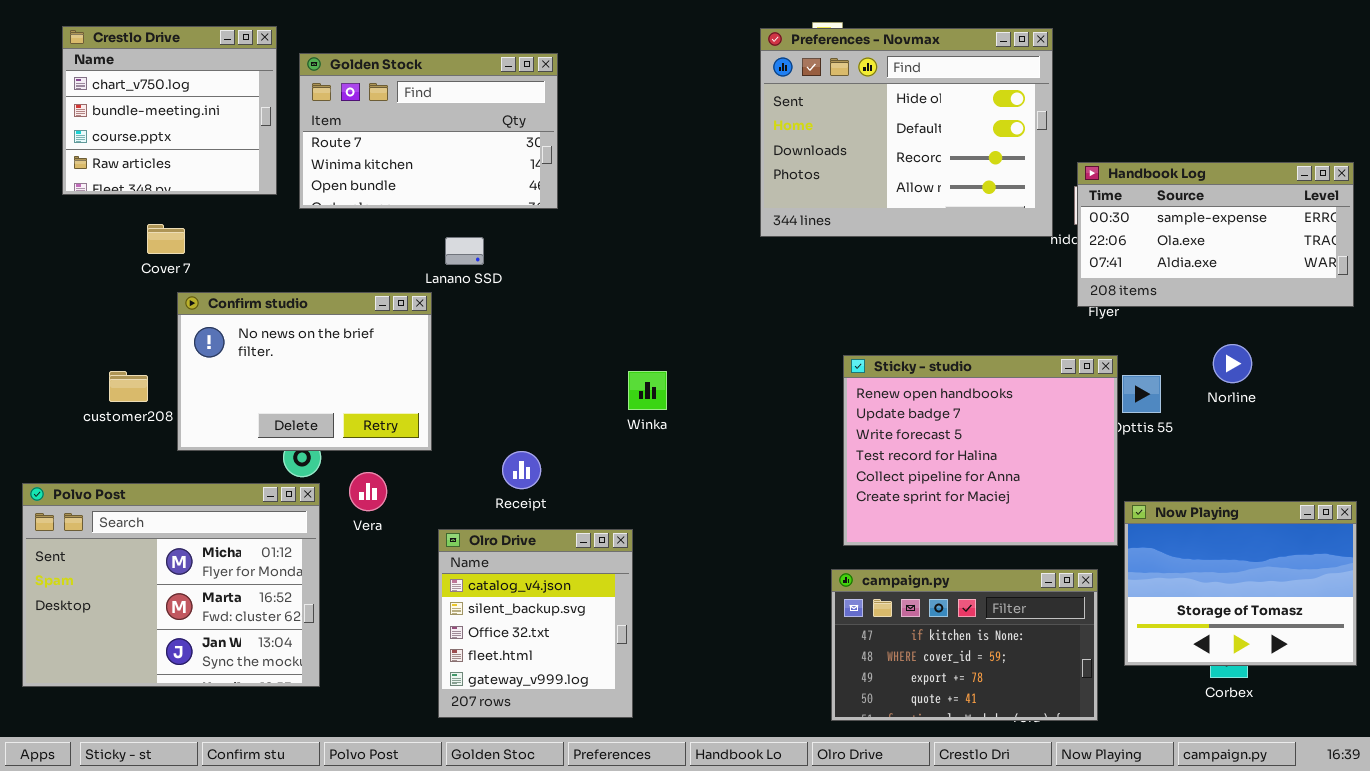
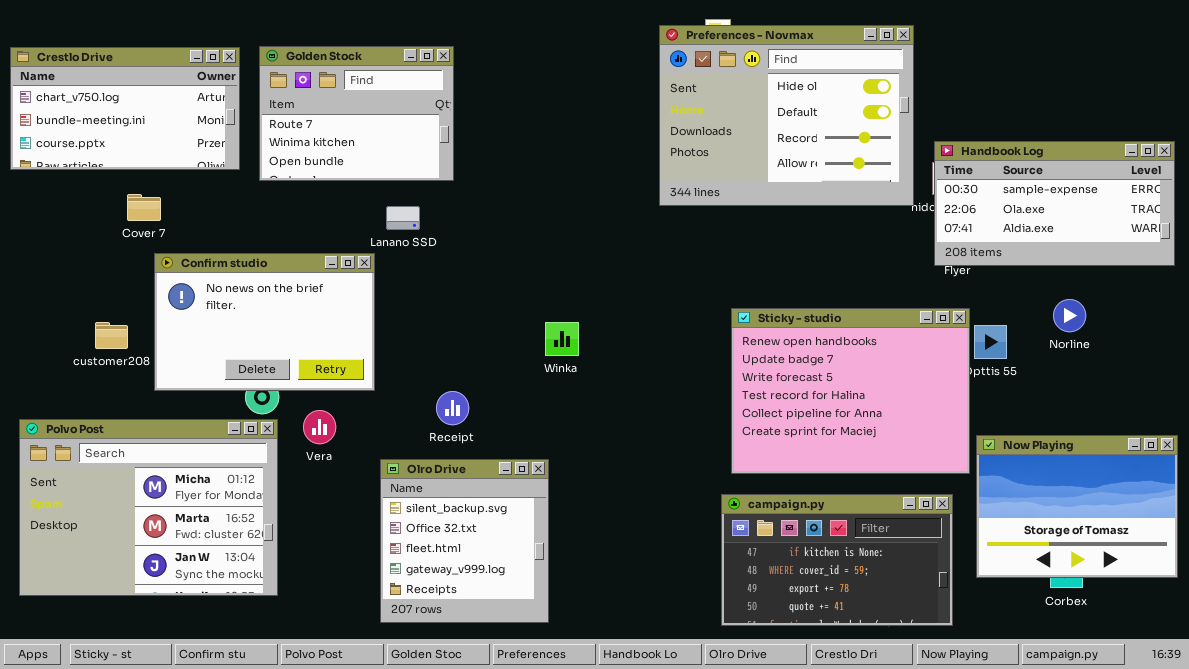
Crestlo Drive: [62,26,277,195] -> [10,47,240,170], resized
Golden Stock: [299,53,558,209] -> [259,46,454,181], resized
Olro Drive: [438,529,633,718] -> [380,459,549,623], scrolled down 1 row

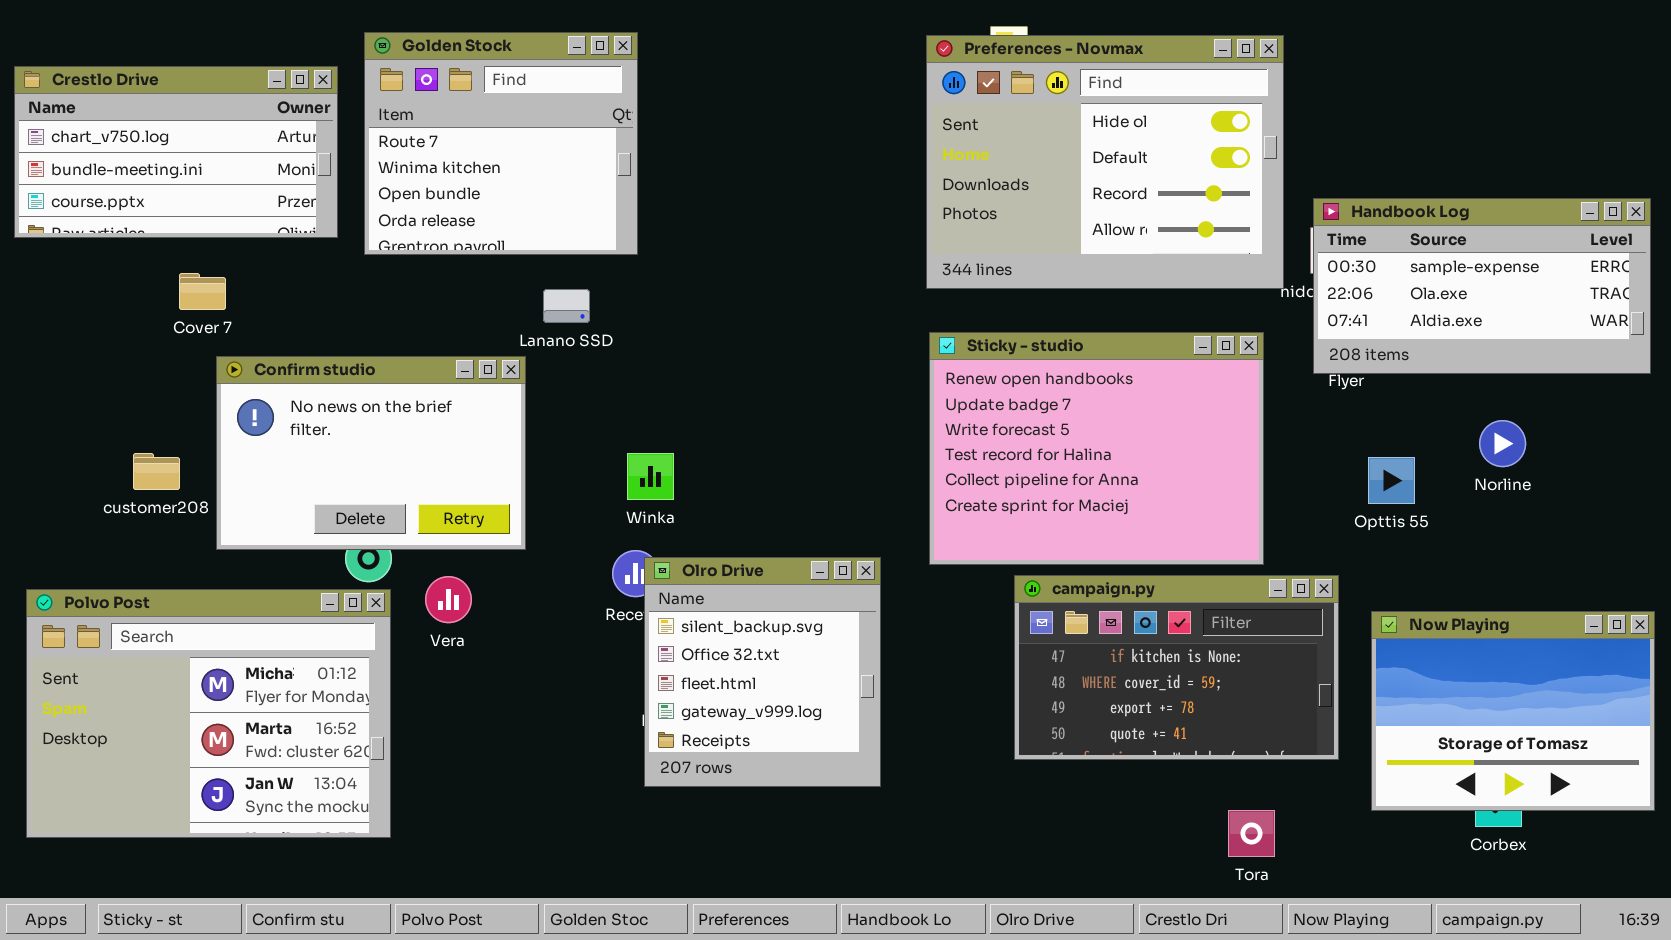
Golden Stock: [259,46,454,181] -> [364,32,638,255], resized
Sticky - studio: [731,308,970,474] -> [929,332,1264,565], moved
Winka: [545,322,579,356] -> [627,453,674,500], moved
Olro Drive: [380,459,549,623] -> [644,557,881,787], moved
campaign.py: [721,494,953,626] -> [1014,575,1339,760], moved

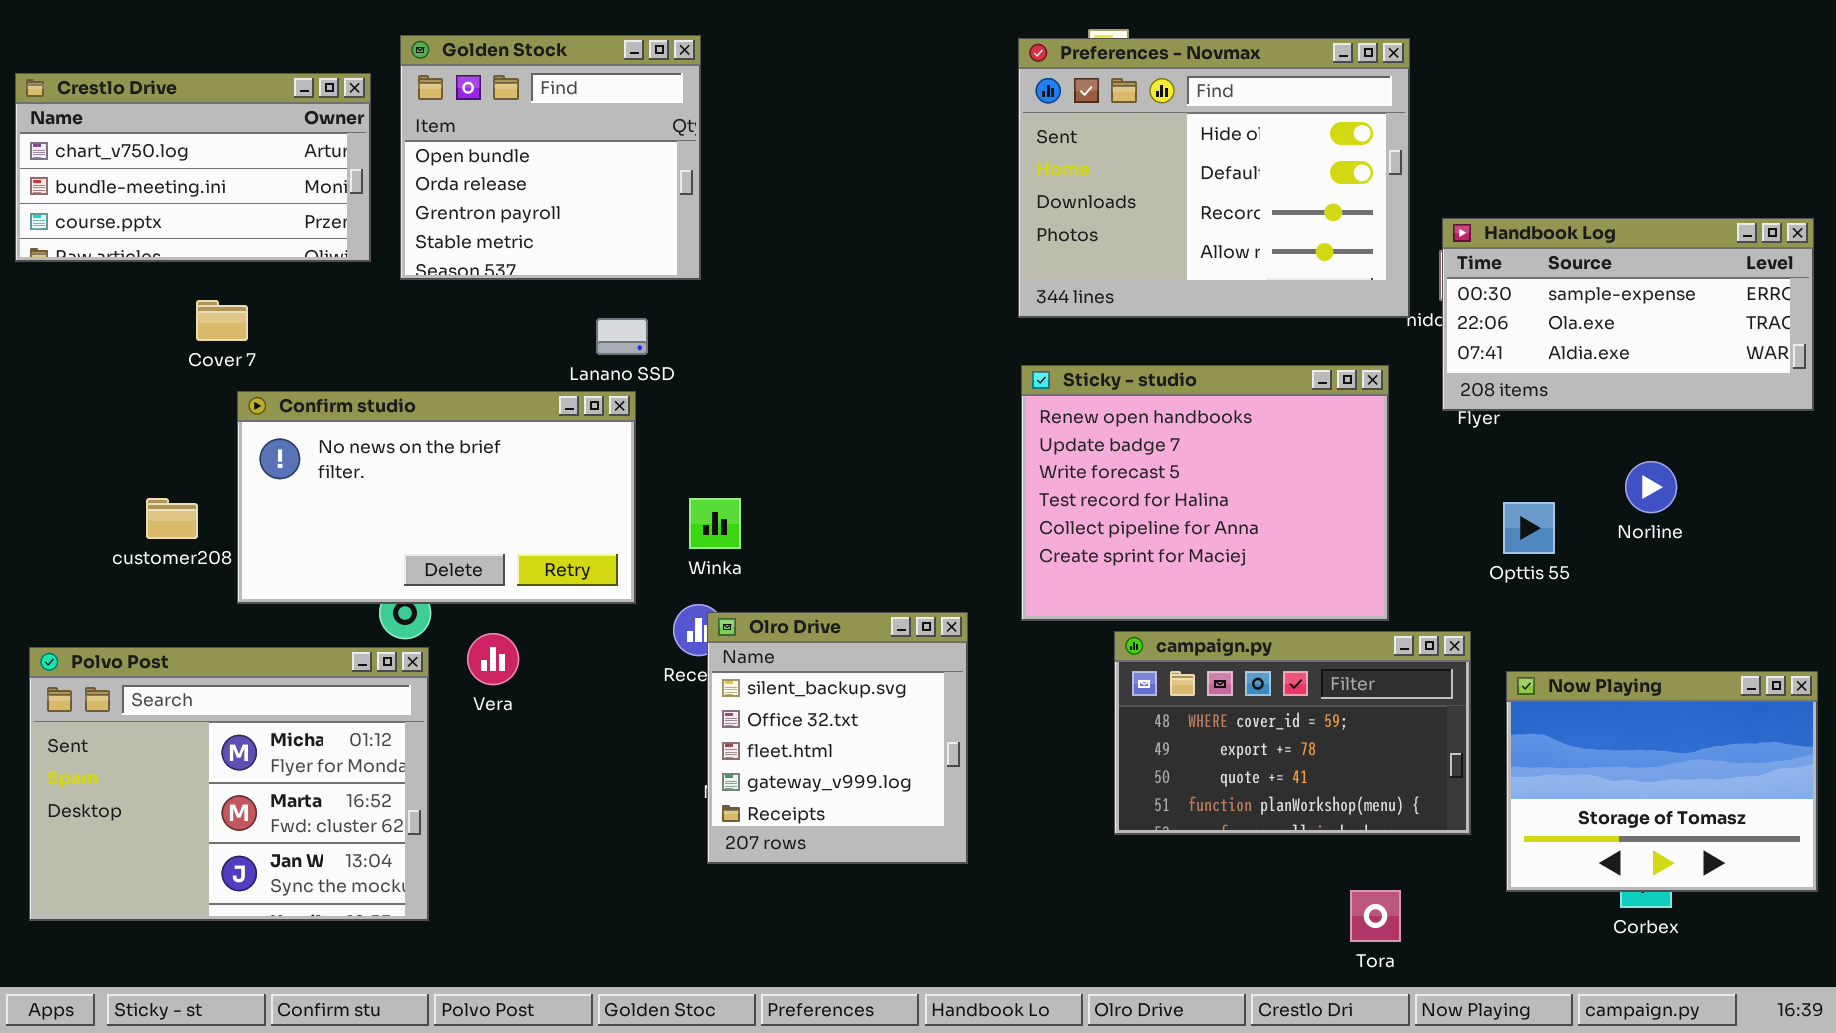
Golden Stock: [364,32,638,255] -> [400,35,701,280], scrolled down 2 rows
Confirm studio: [216,356,526,550] -> [237,391,636,604], resized
campaign.py: [1014,575,1339,760] -> [1114,631,1471,835], scrolled down 1 row

